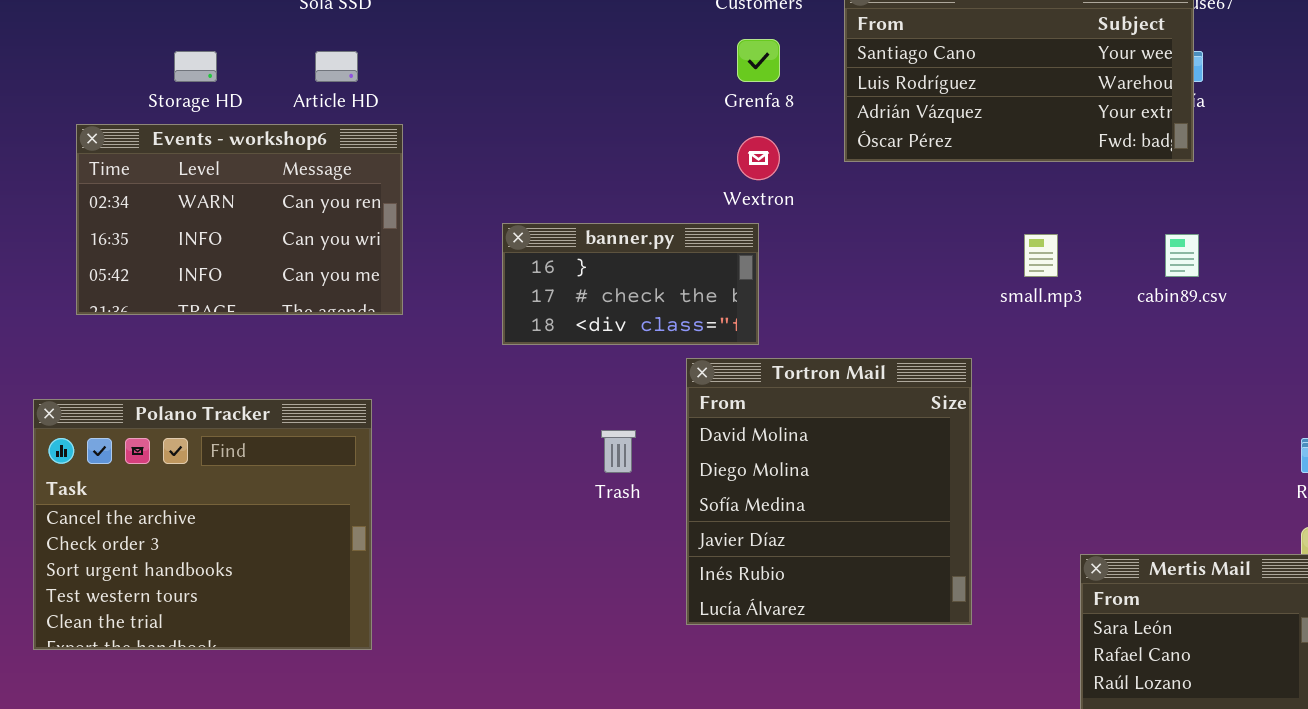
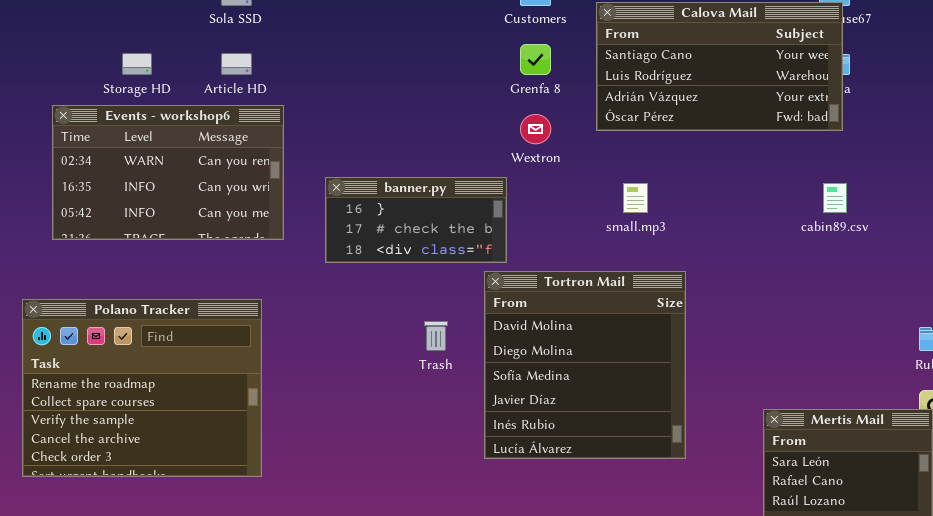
banner.py: [502,223,759,345] -> [325,177,507,263], moved
small.mp3: [1024,234,1058,277] -> [623,183,648,213], moved
Polano Tracker: [33,399,372,650] -> [22,299,262,477], scrolled up 3 rows

